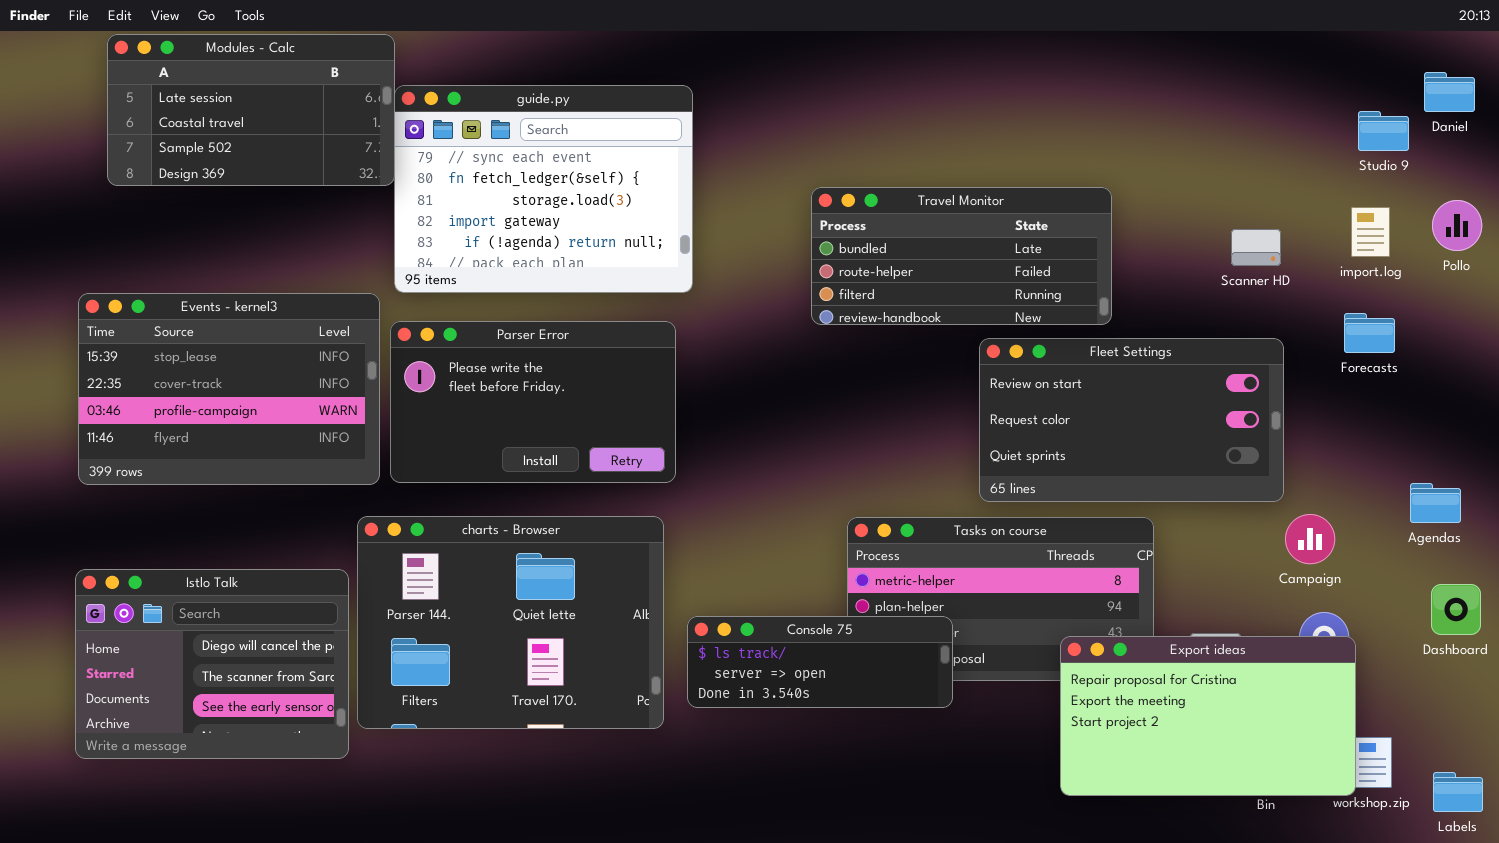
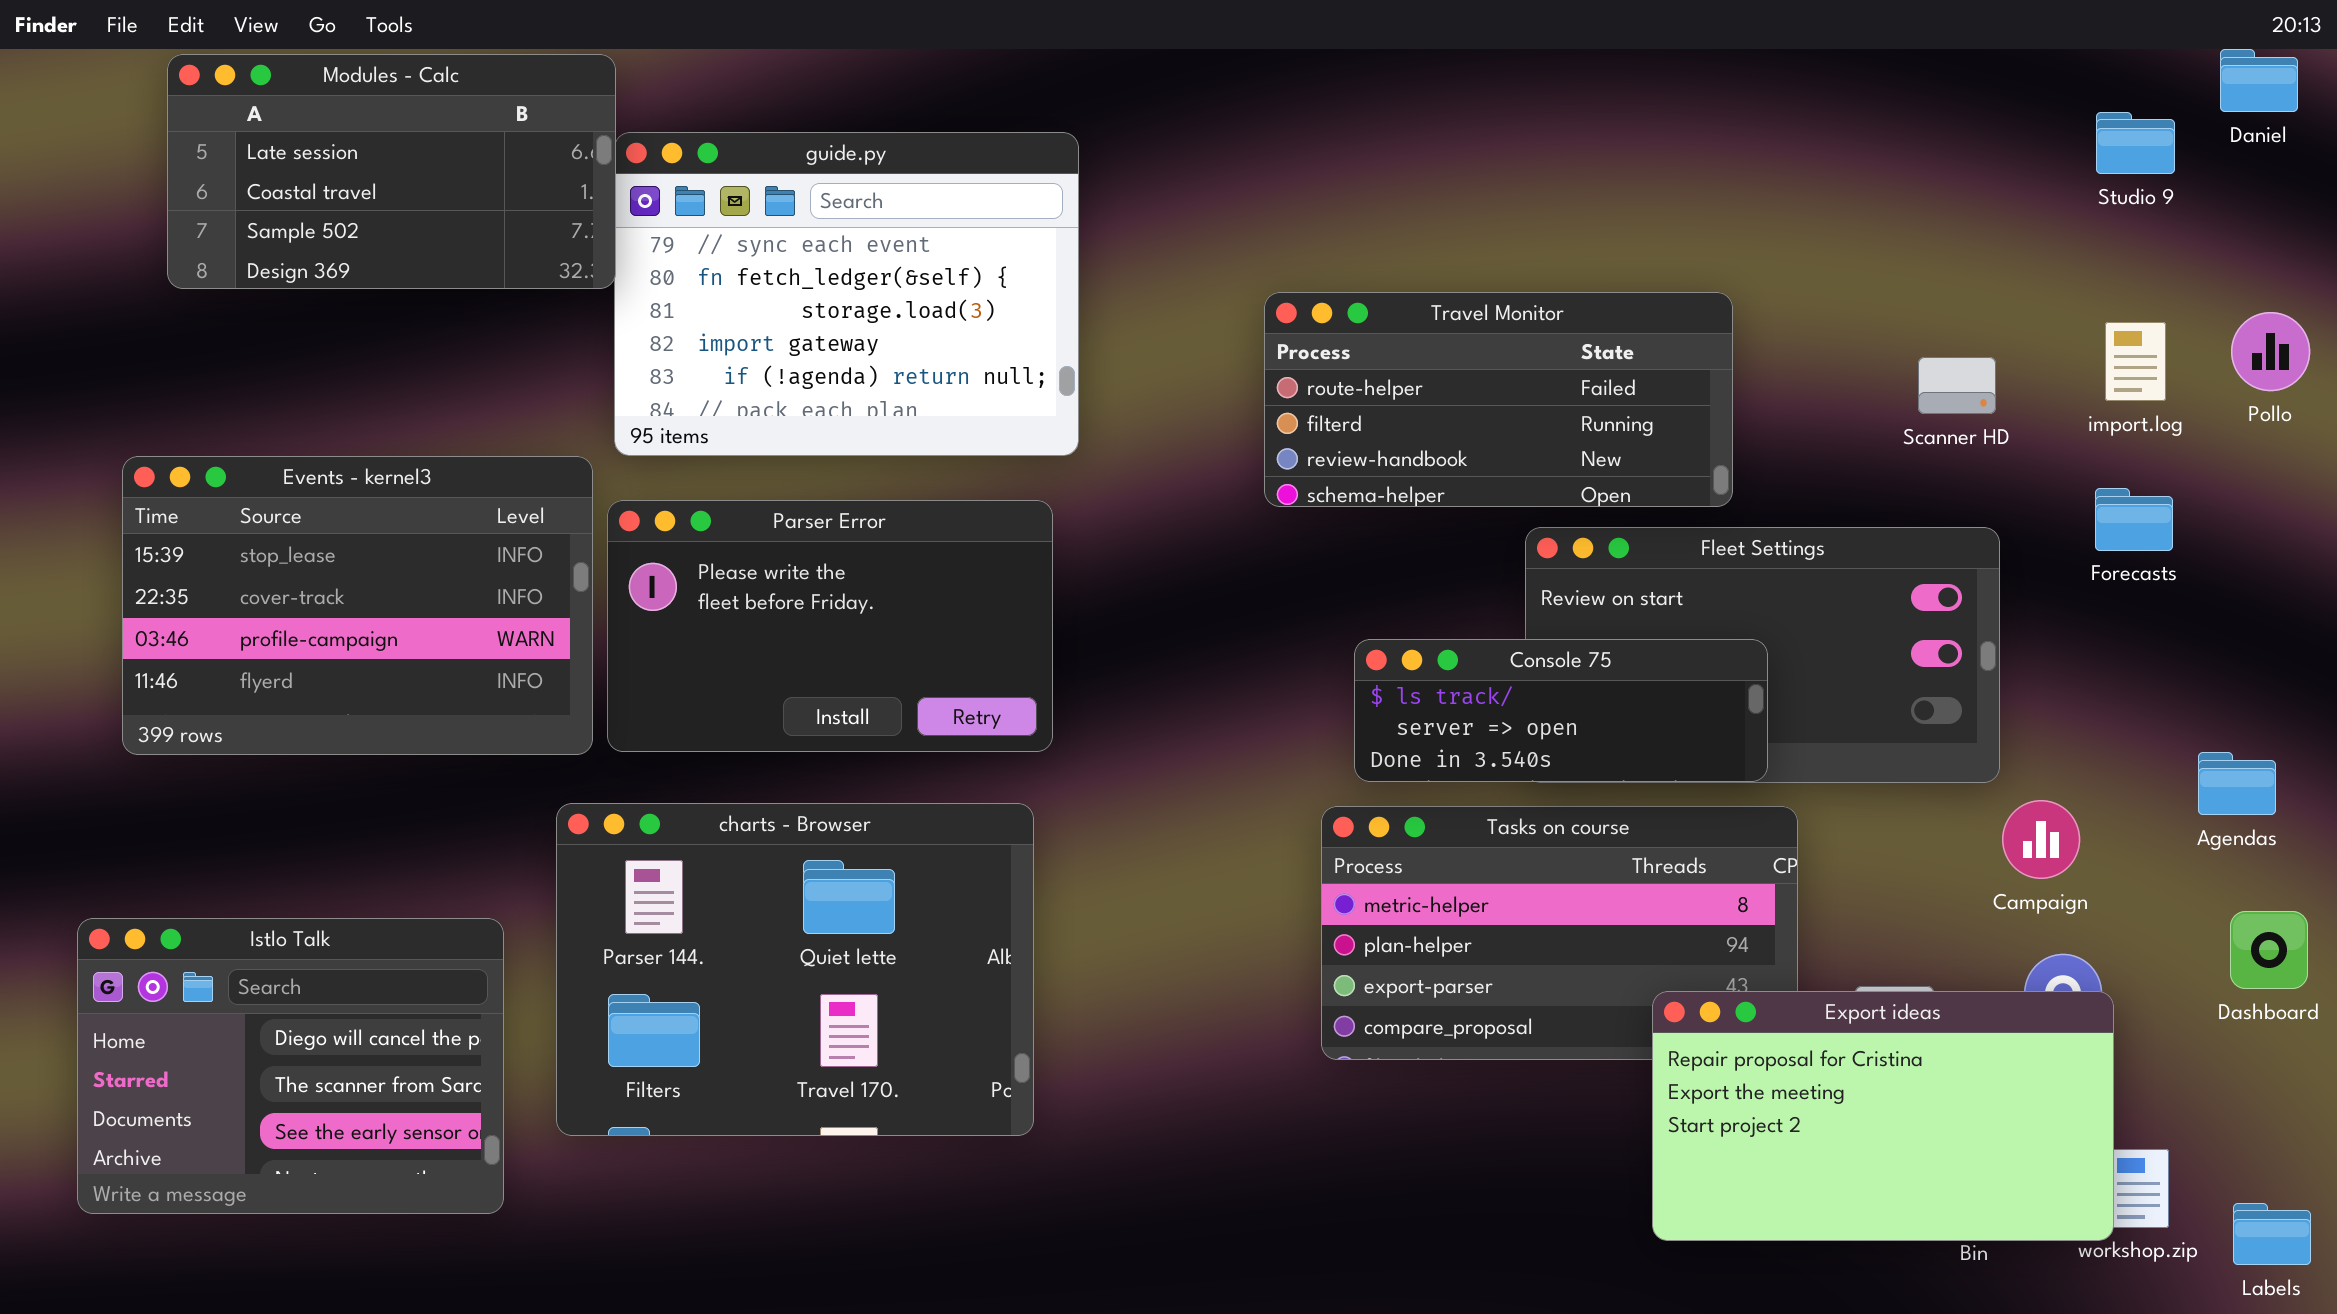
Daniel: [1424,72,1475,112] -> [2220,49,2298,112], moved
Studio 9: [1358,111,1409,151] -> [2096,112,2175,174], moved
Travel Monitor: [811,187,1112,325] -> [1264,292,1733,507], scrolled down 1 row
Istlo Talk: [75,569,349,759] -> [77,918,504,1214], moved
Console 75: [687,616,953,708] -> [1354,639,1768,782], moved

